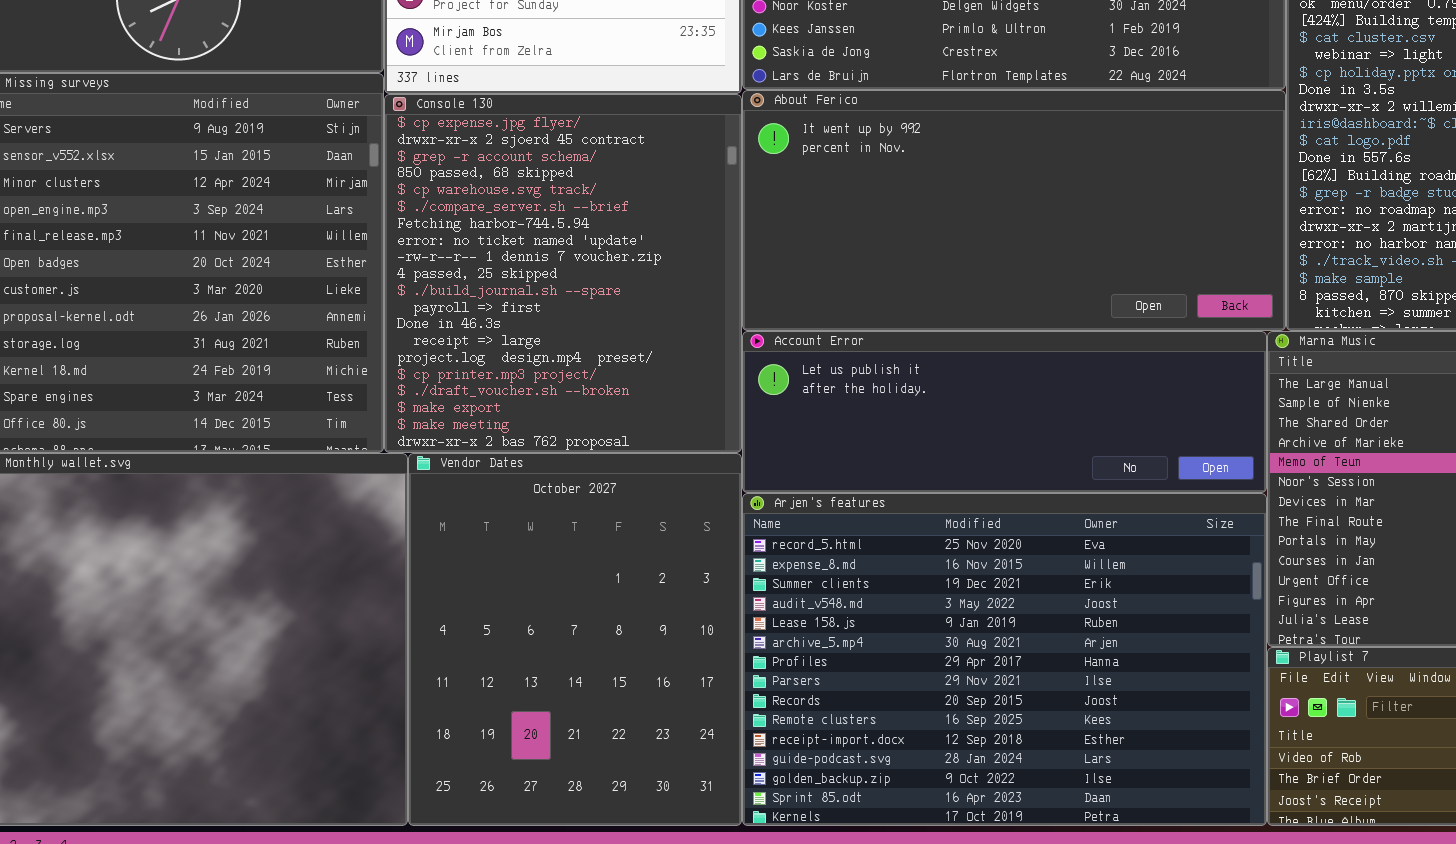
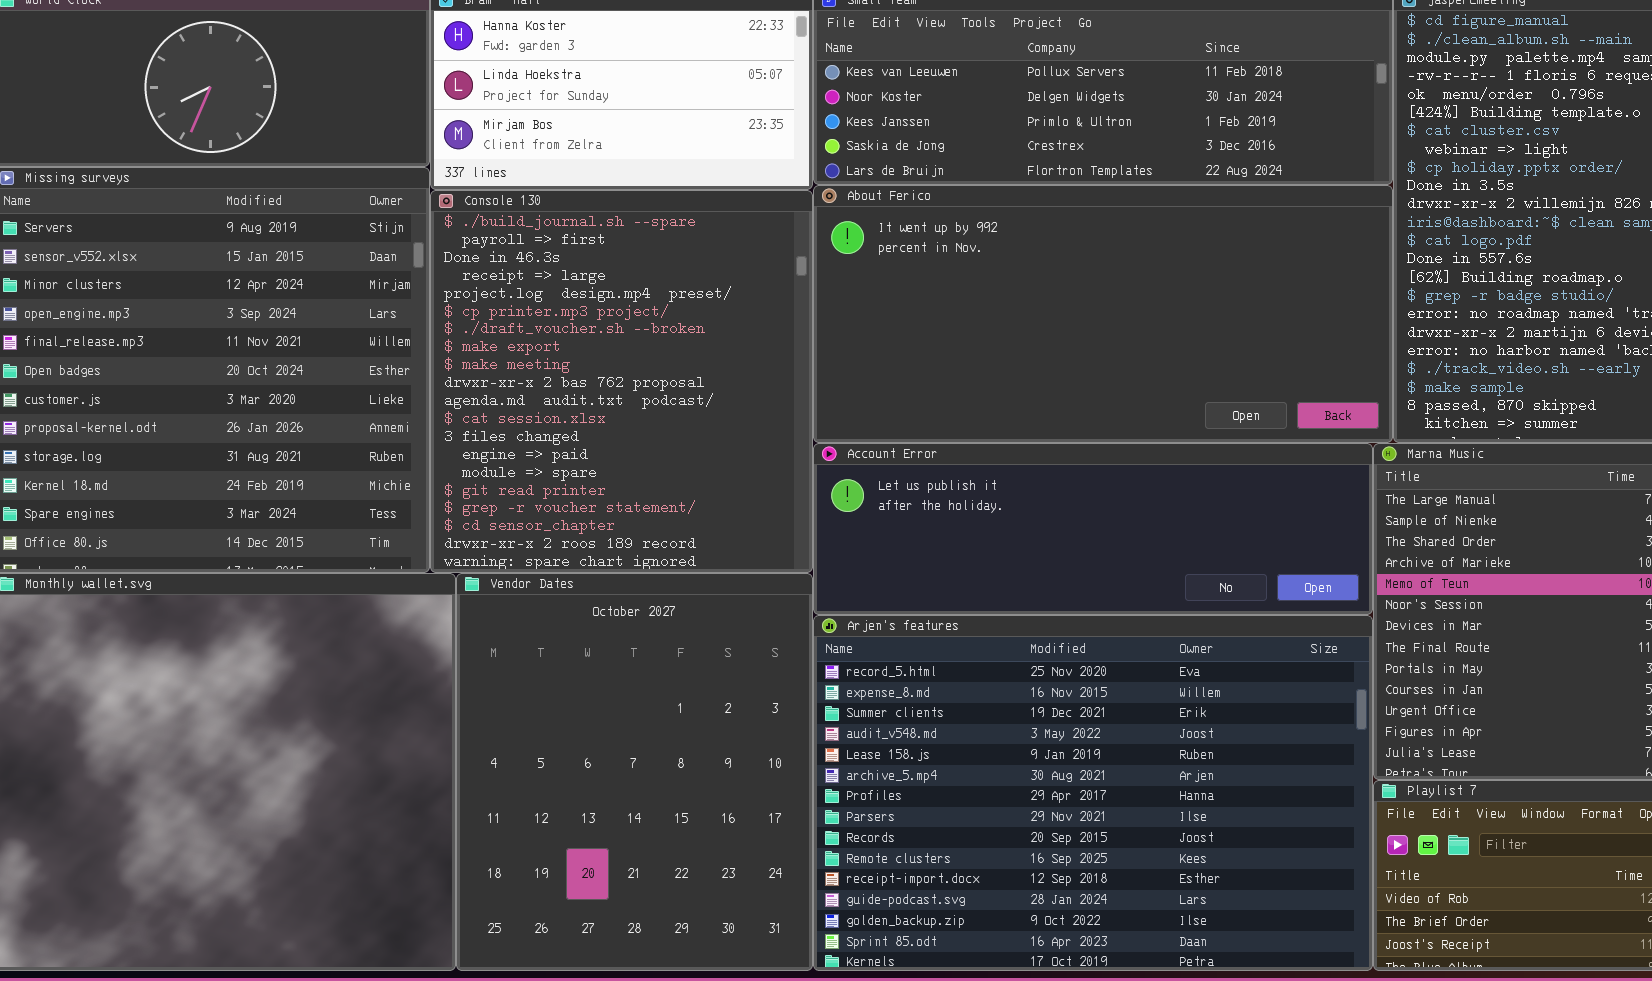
Console 130: [384,94,742,453] -> [430,190,813,573], scrolled down 10 rows

